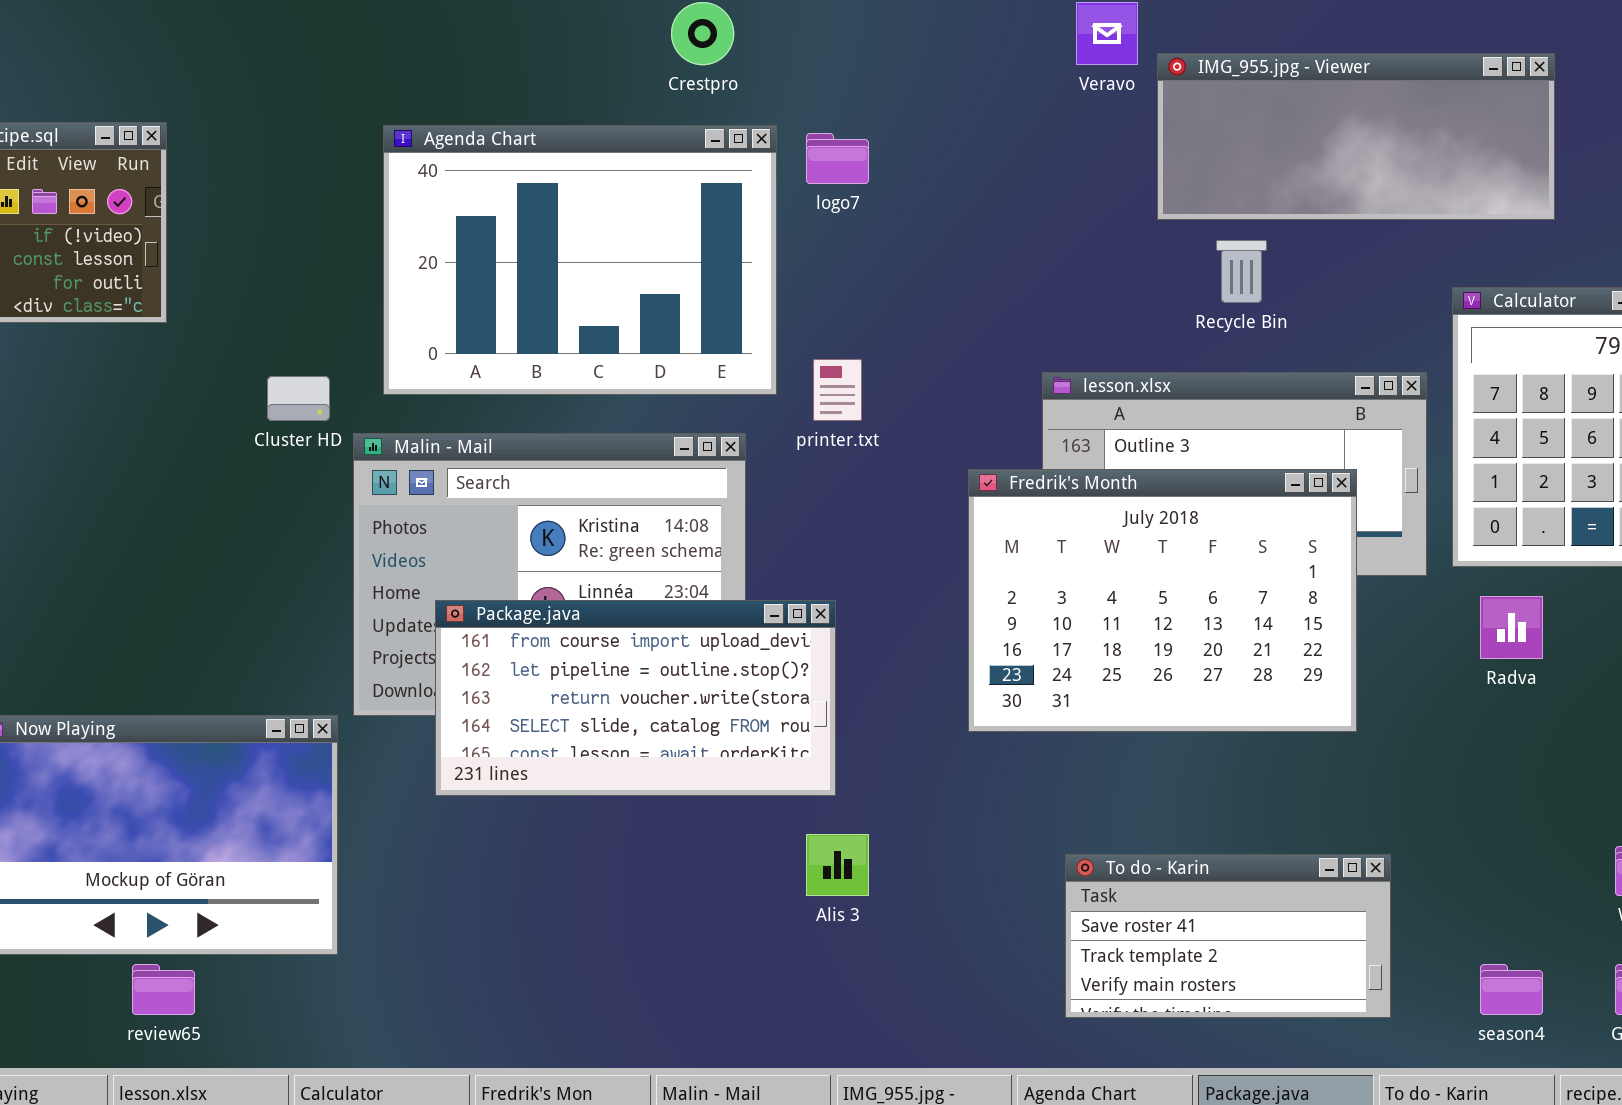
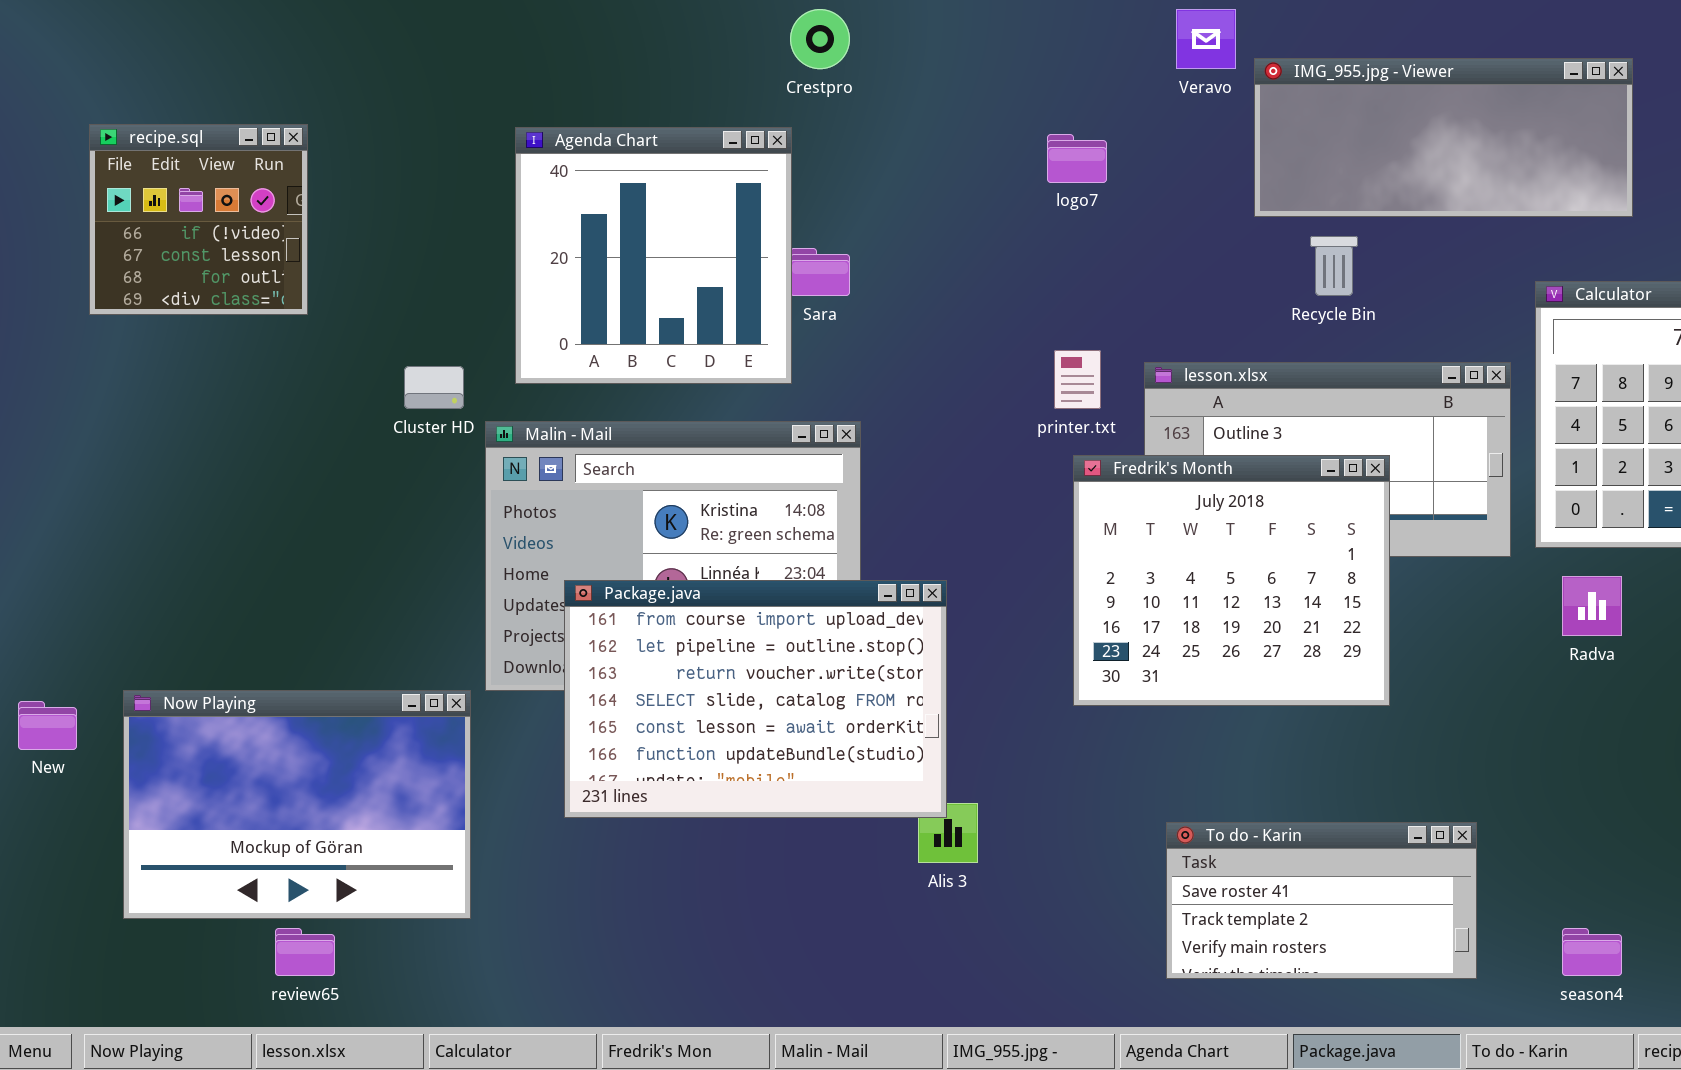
Agenda Chart: [383,125,777,395] -> [515,127,792,384], resized
logo7: [806,133,869,184] -> [1047,134,1107,183], moved
printer.txt: [813,359,862,421] -> [1054,350,1101,409], moved
Fredrik's Month: [968,469,1357,732] -> [1073,455,1390,706], resized
Package.java: [435,600,836,796] -> [564,580,947,818], resized

